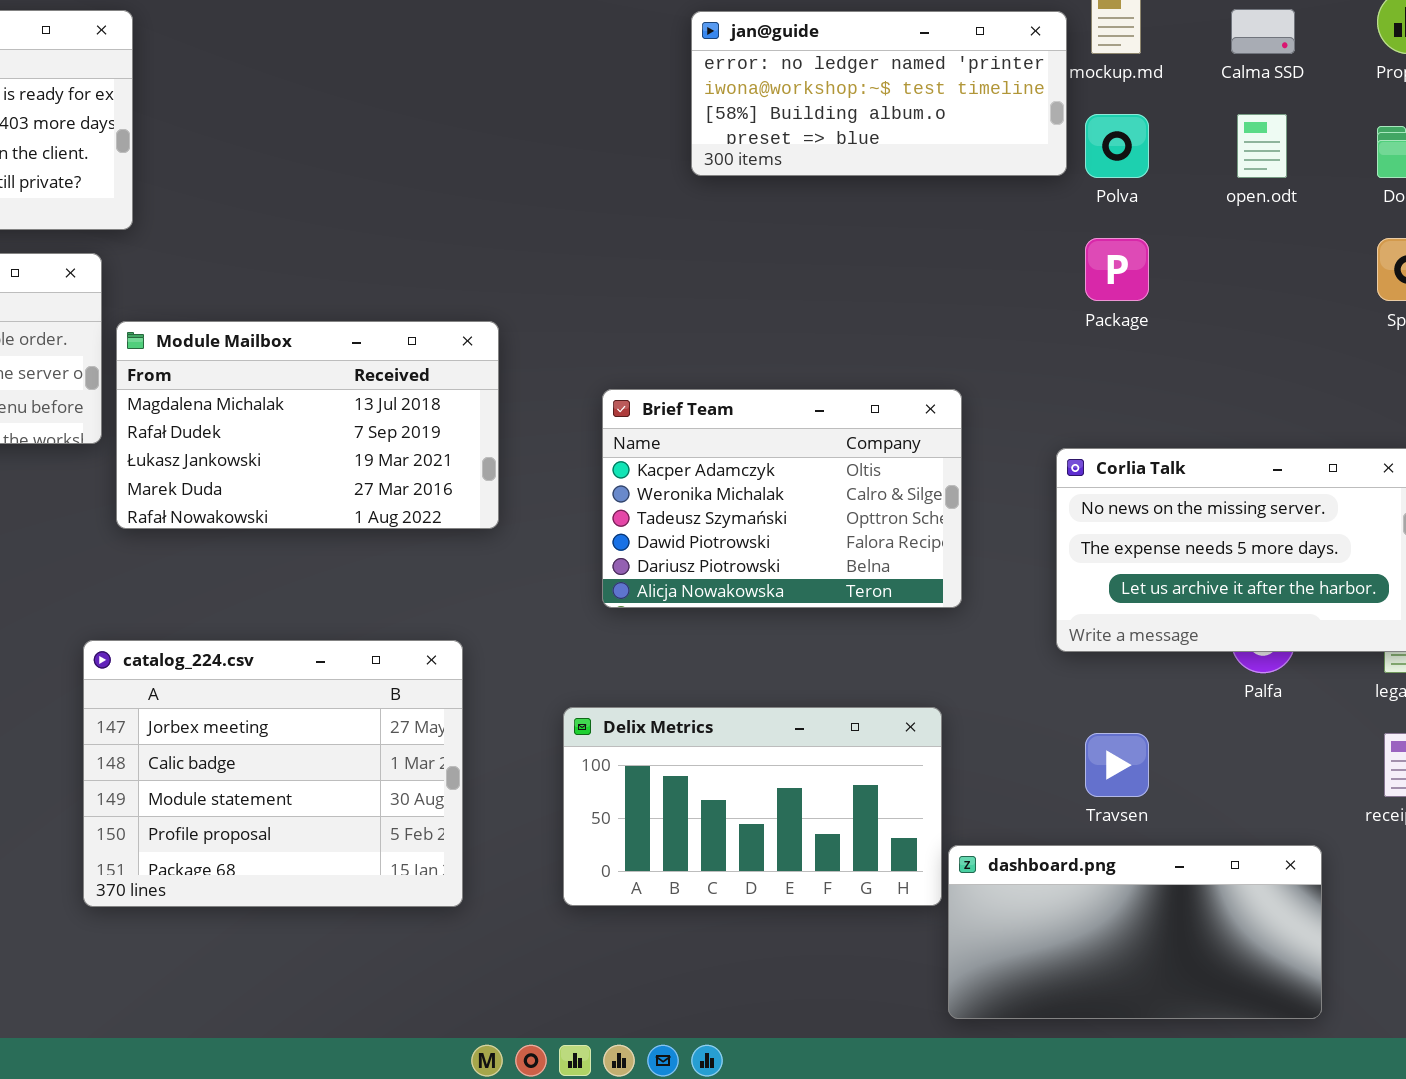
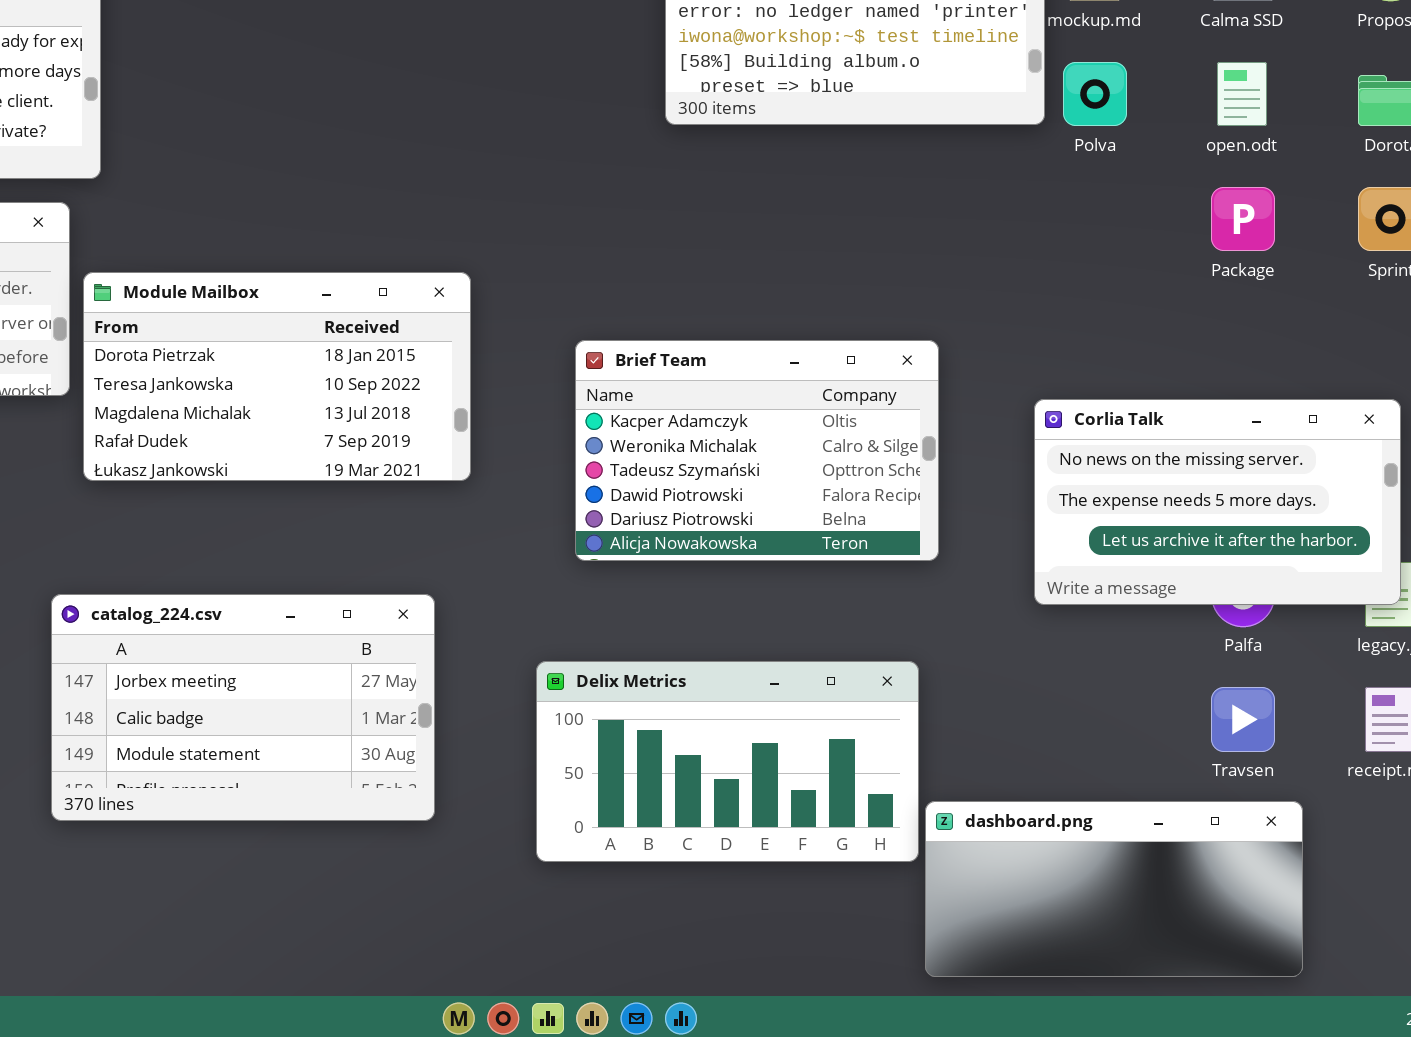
Package: [1085,238,1149,301] -> [1211,187,1275,251], moved
Module Mailbox: [116,321,499,529] -> [83,272,471,481], scrolled up 2 rows
catalog_224.csv: [83,640,463,907] -> [51,594,435,821], resized
Travsen: [1085,733,1149,797] -> [1211,687,1275,752], moved

